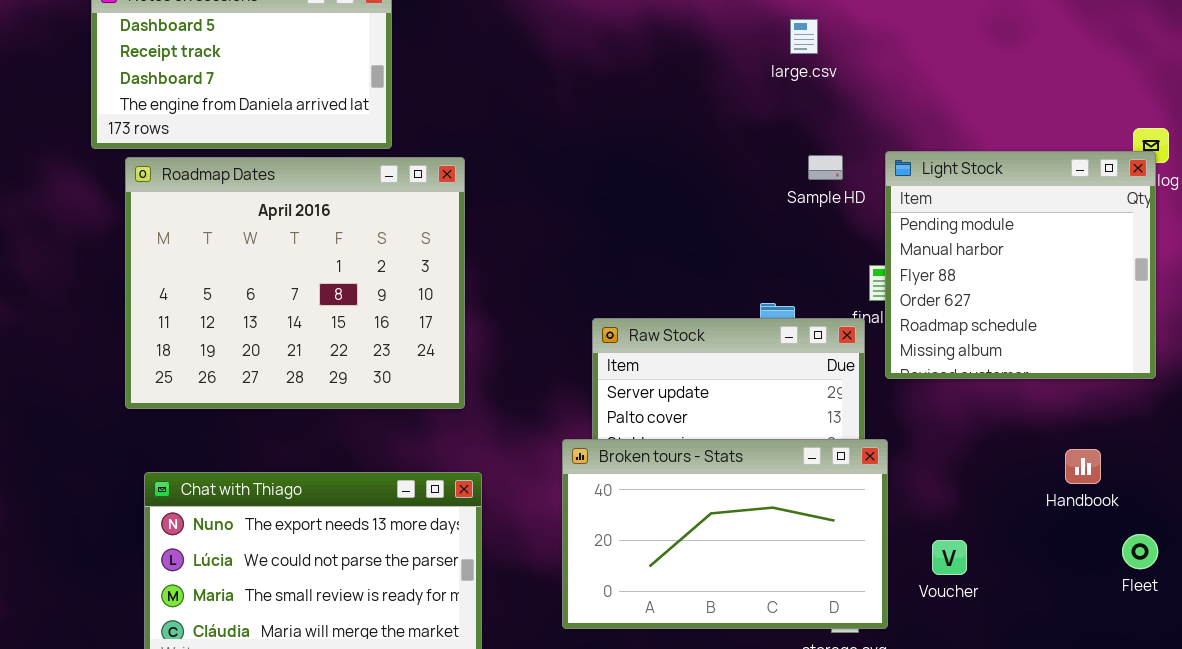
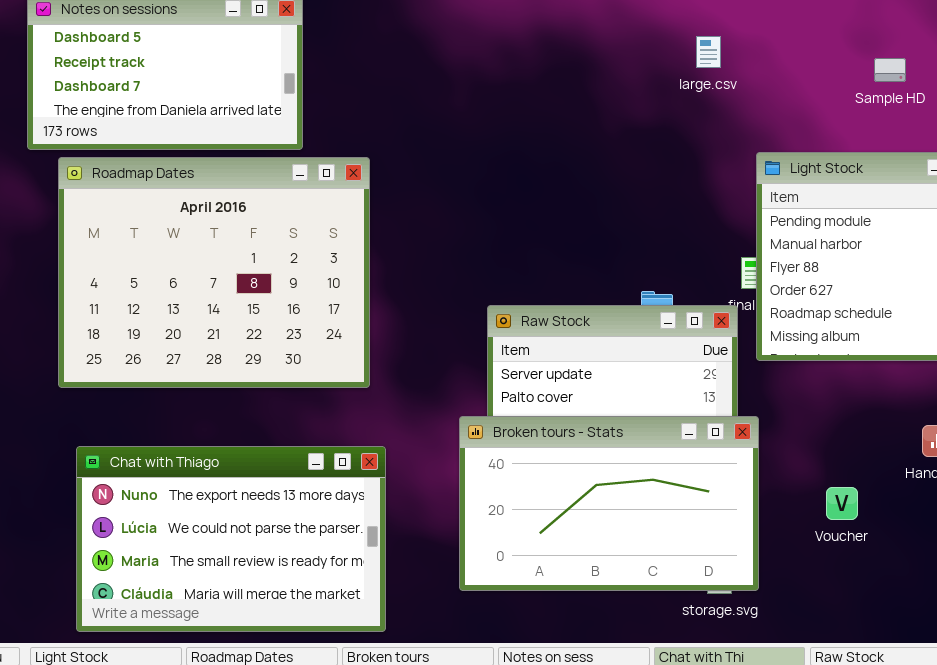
large.csv: [790,19,818,54] -> [696,36,721,68], moved
Sample HD: [808,155,843,180] -> [874,58,906,82], moved
Voucher: [932,540,967,575] -> [826,487,858,520], moved

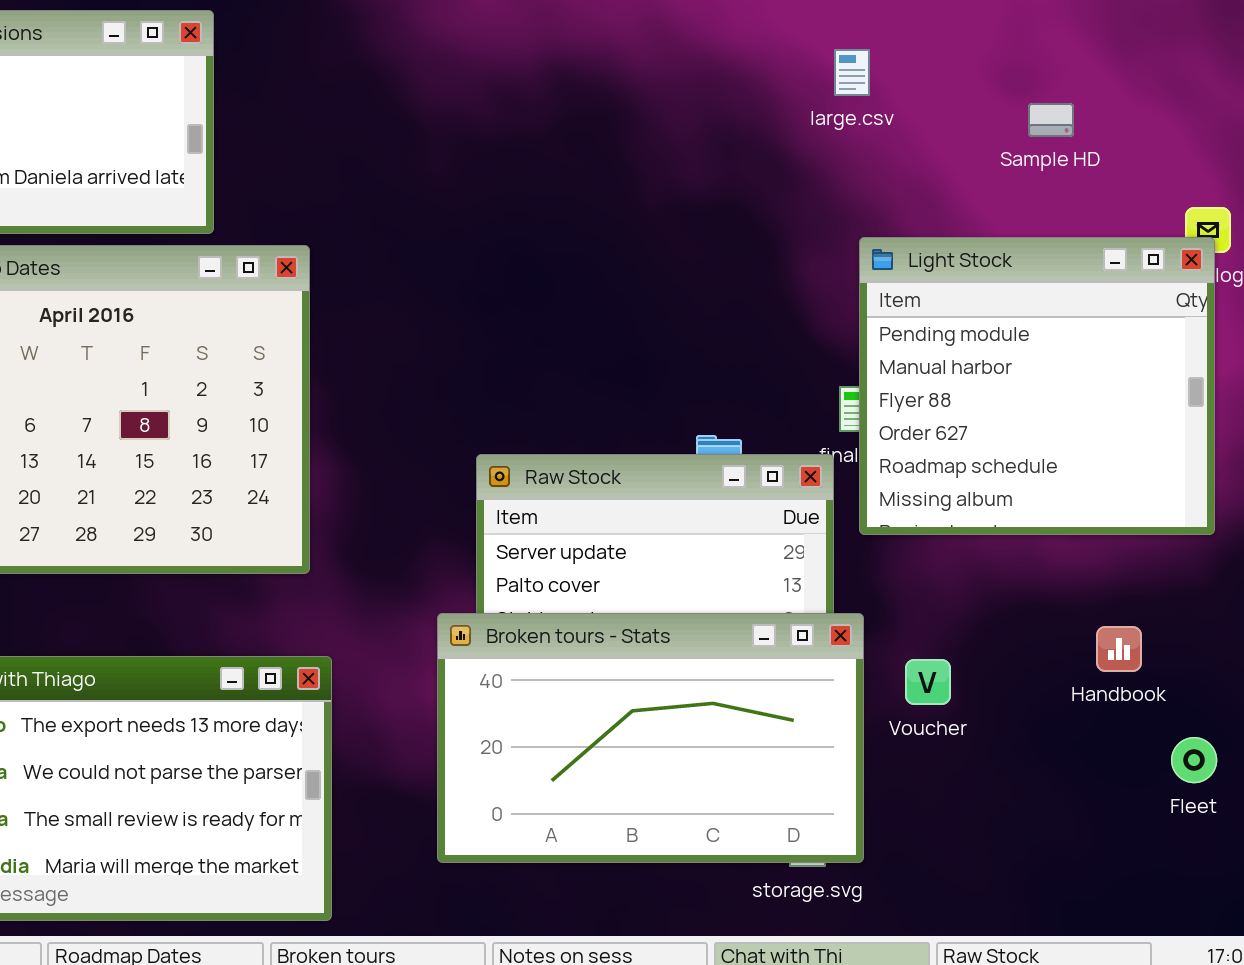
large.csv: [696,36,721,68] -> [834,49,870,96], moved
Voucher: [826,487,858,520] -> [905,659,951,705], moved

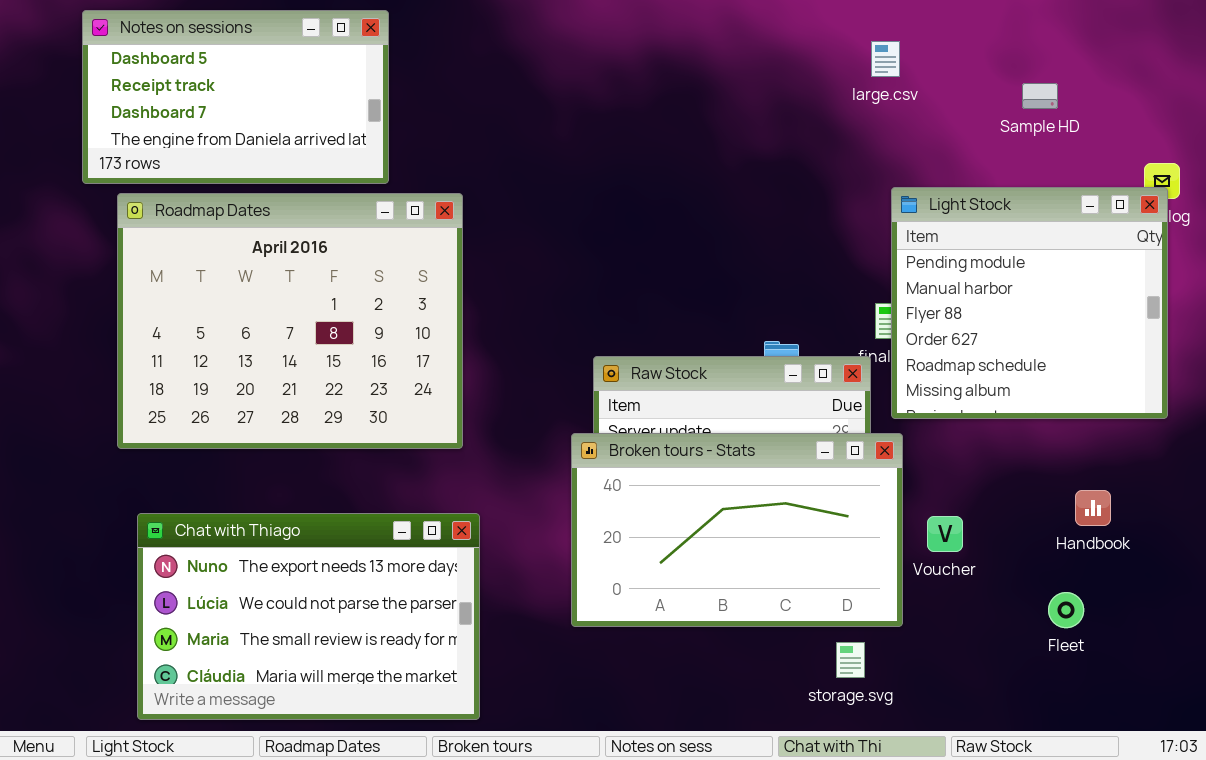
Broken tours - Stats: [437,613,864,863] -> [571,433,903,627], moved
Fleet: [1171,737,1217,783] -> [1048,592,1084,628], moved

